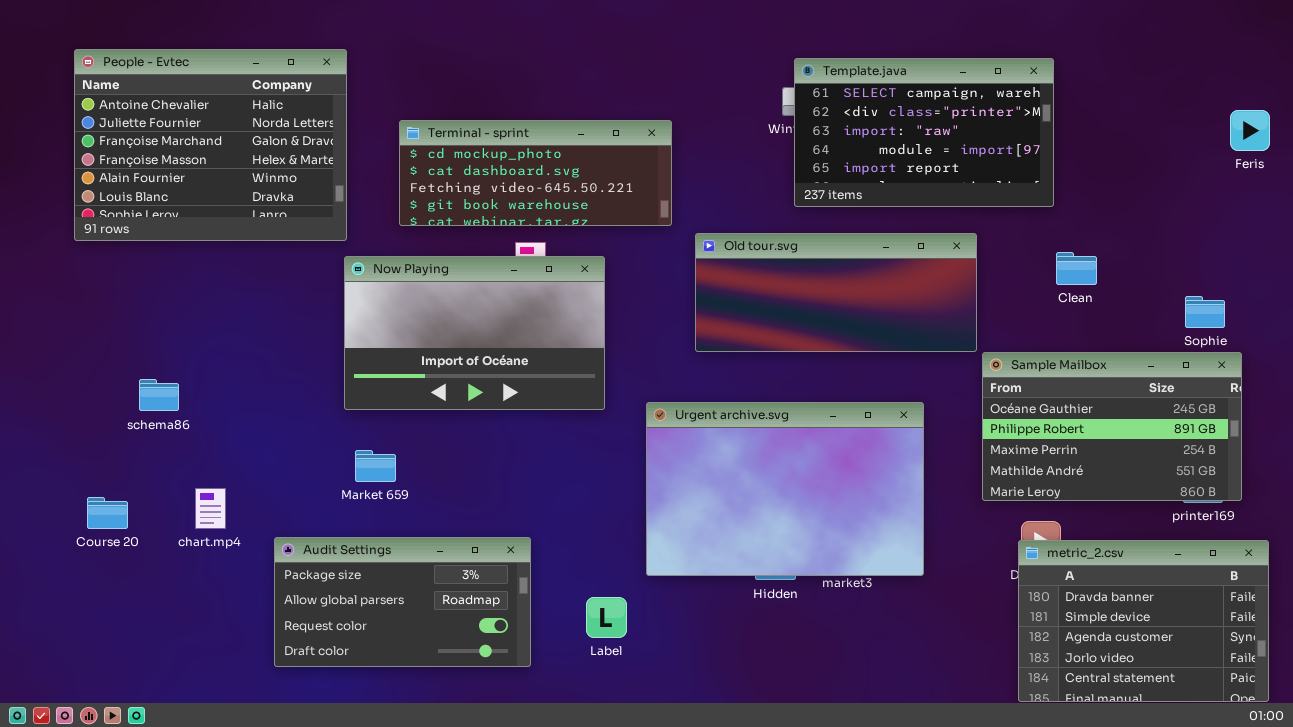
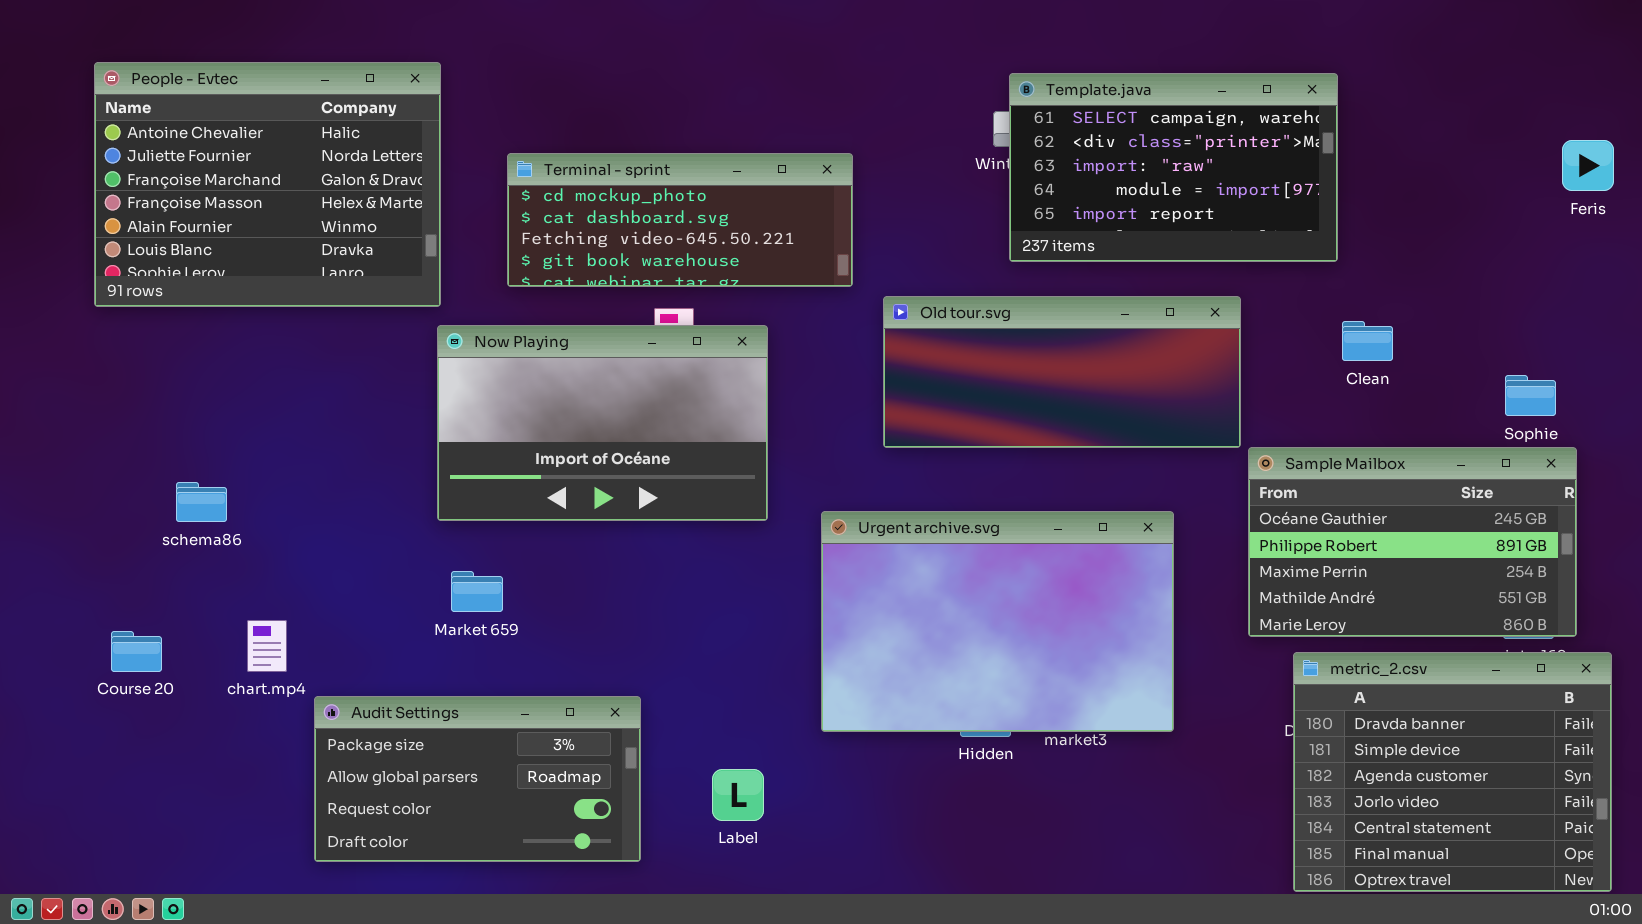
Audit Settings: [274,537,531,667] -> [314,696,641,862], moved
metric_2.csv: [1018,540,1269,702] -> [1293,652,1612,892], resized
Label: [586,597,627,638] -> [712,769,764,821], moved

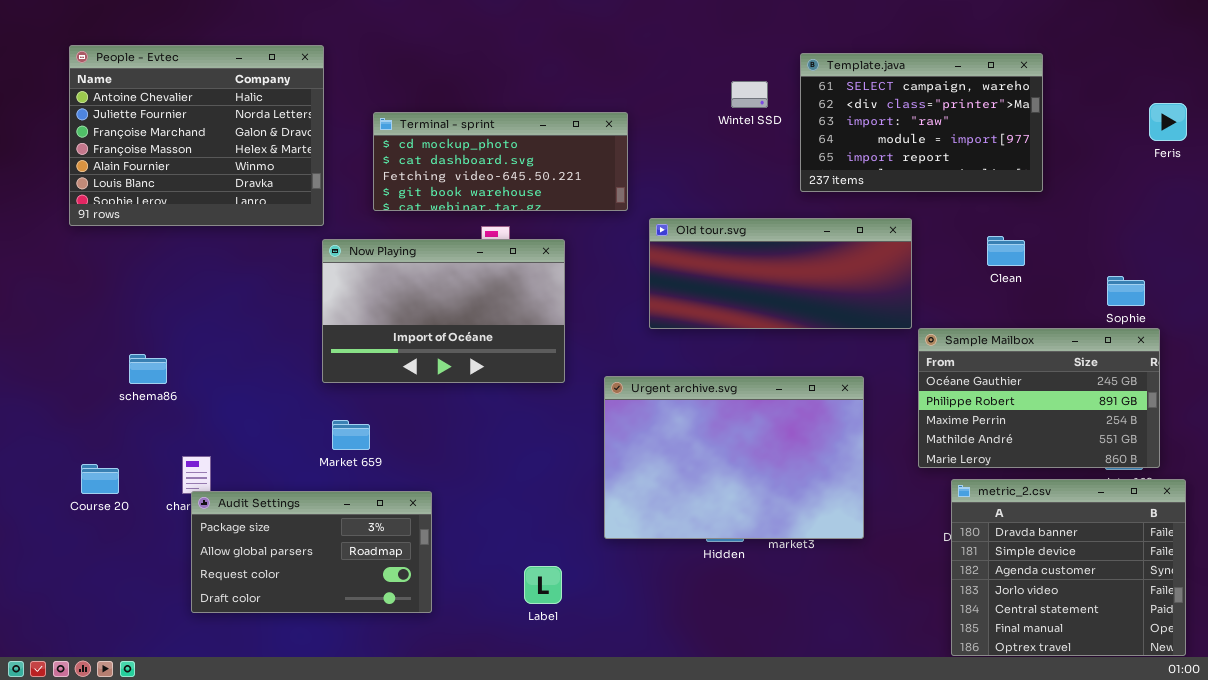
Template.java: [1009,73,1338,262] -> [800,53,1043,192], moved
Audit Settings: [314,696,641,862] -> [191,491,432,613], moved

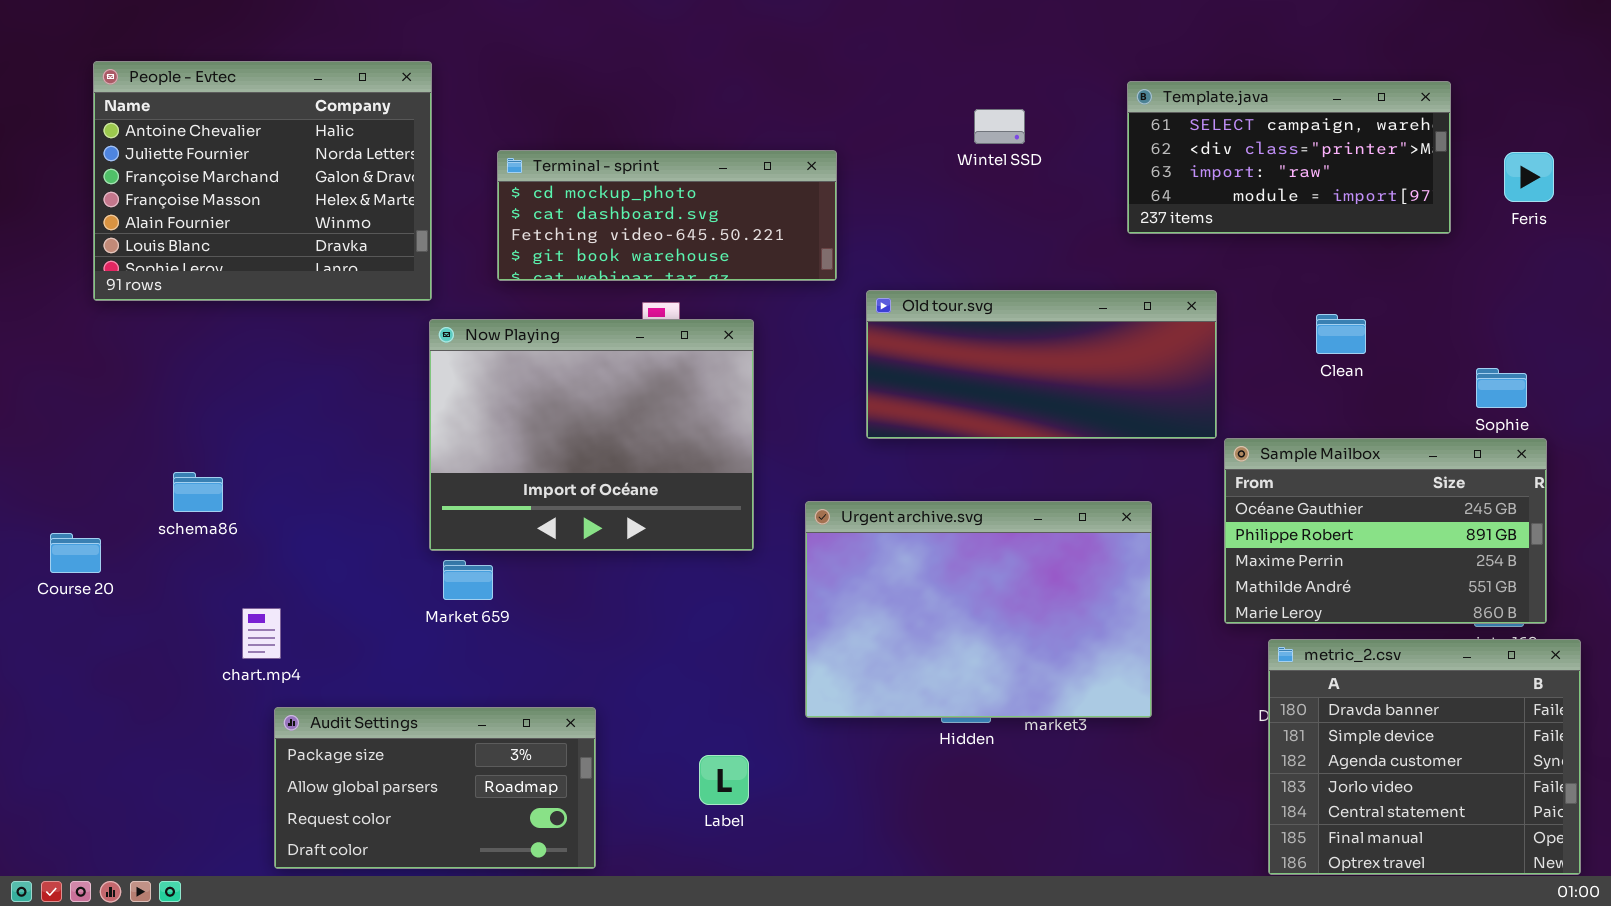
Template.java: [800,53,1043,192] -> [1127,81,1451,234], moved, resized
Feris: [1149,103,1187,141] -> [1504,152,1554,202], moved
Now Playing: [322,239,565,383] -> [429,319,754,551], resized
Course 20: [81,464,119,494] -> [50,533,101,573], moved
Audit Settings: [191,491,432,613] -> [274,707,596,869], moved

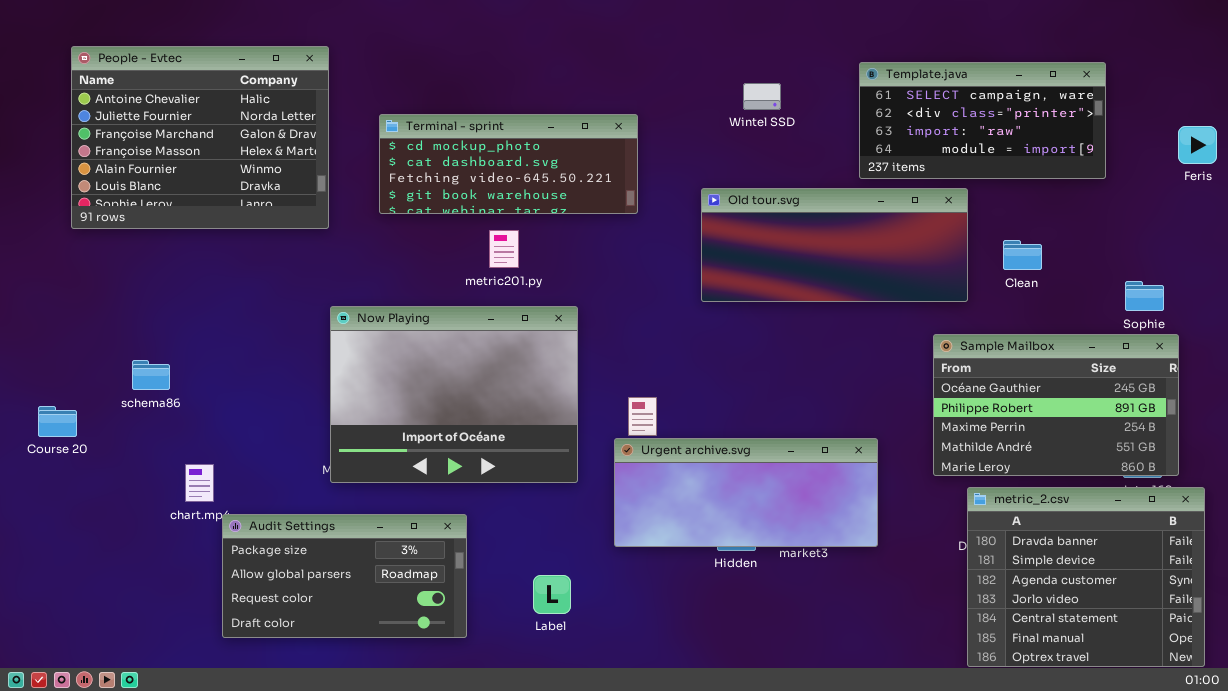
Feris: [1504,152,1554,202] -> [1178,126,1217,164], moved
Old tour.svg: [866,290,1217,439] -> [701,188,968,302], moved
Now Playing: [429,319,754,551] -> [330,306,578,483], moved
Urgent archive.svg: [805,501,1152,718] -> [614,438,878,547], resized
Audit Settings: [274,707,596,869] -> [222,514,467,638], moved

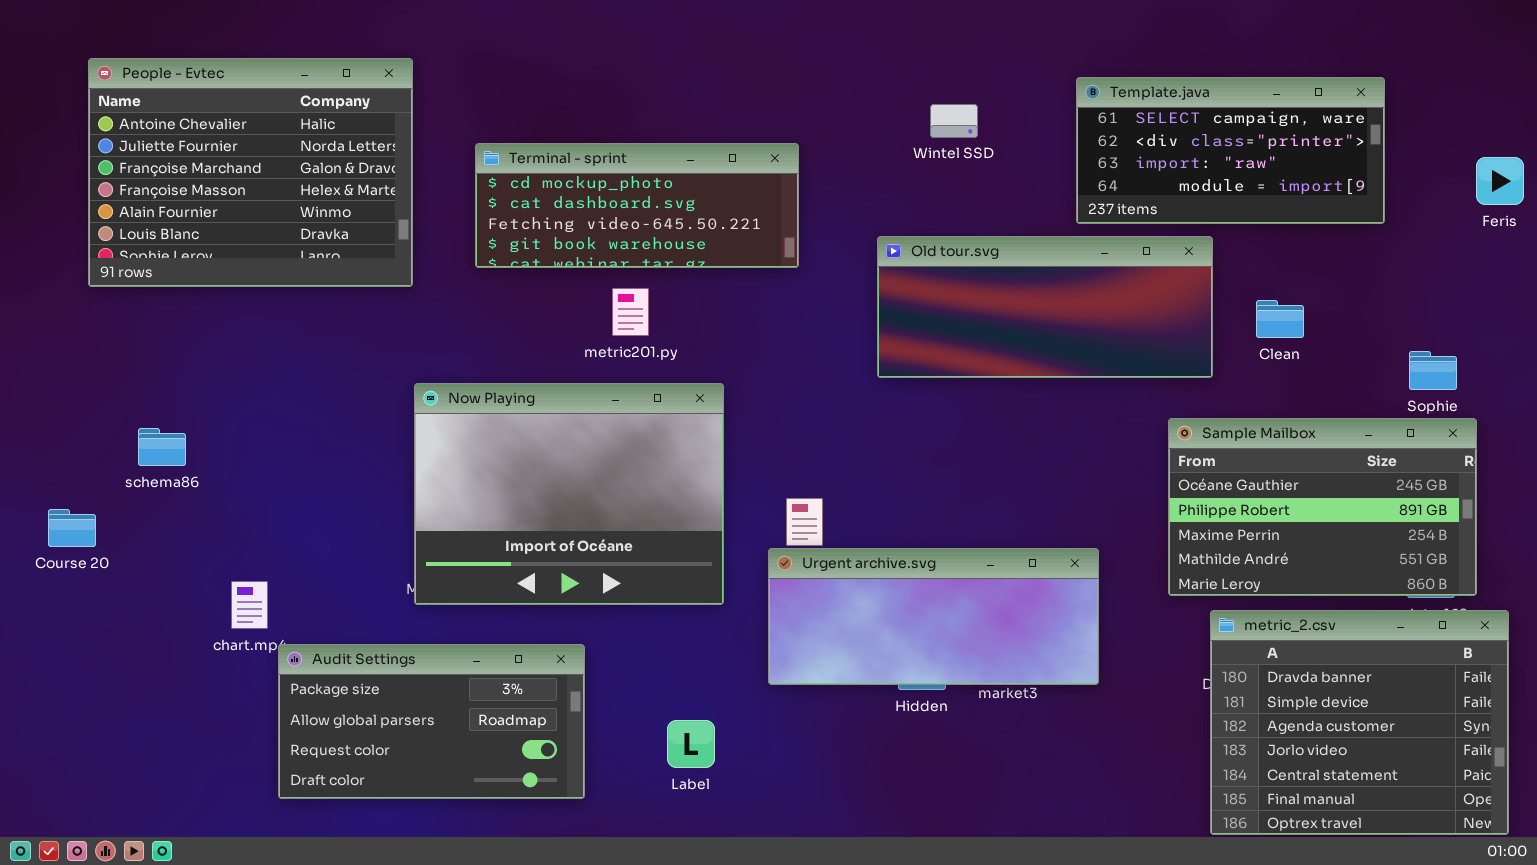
schema86: [132,360,170,390] -> [138,428,186,466], moved

